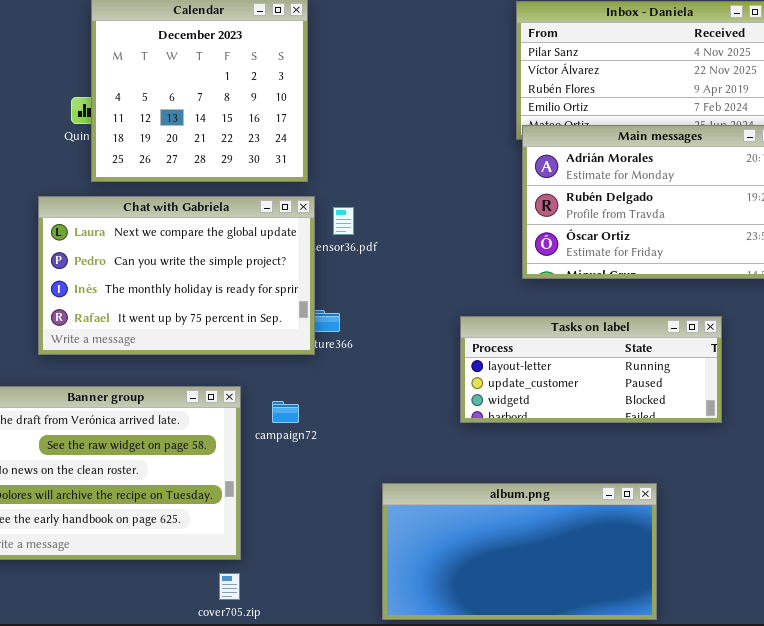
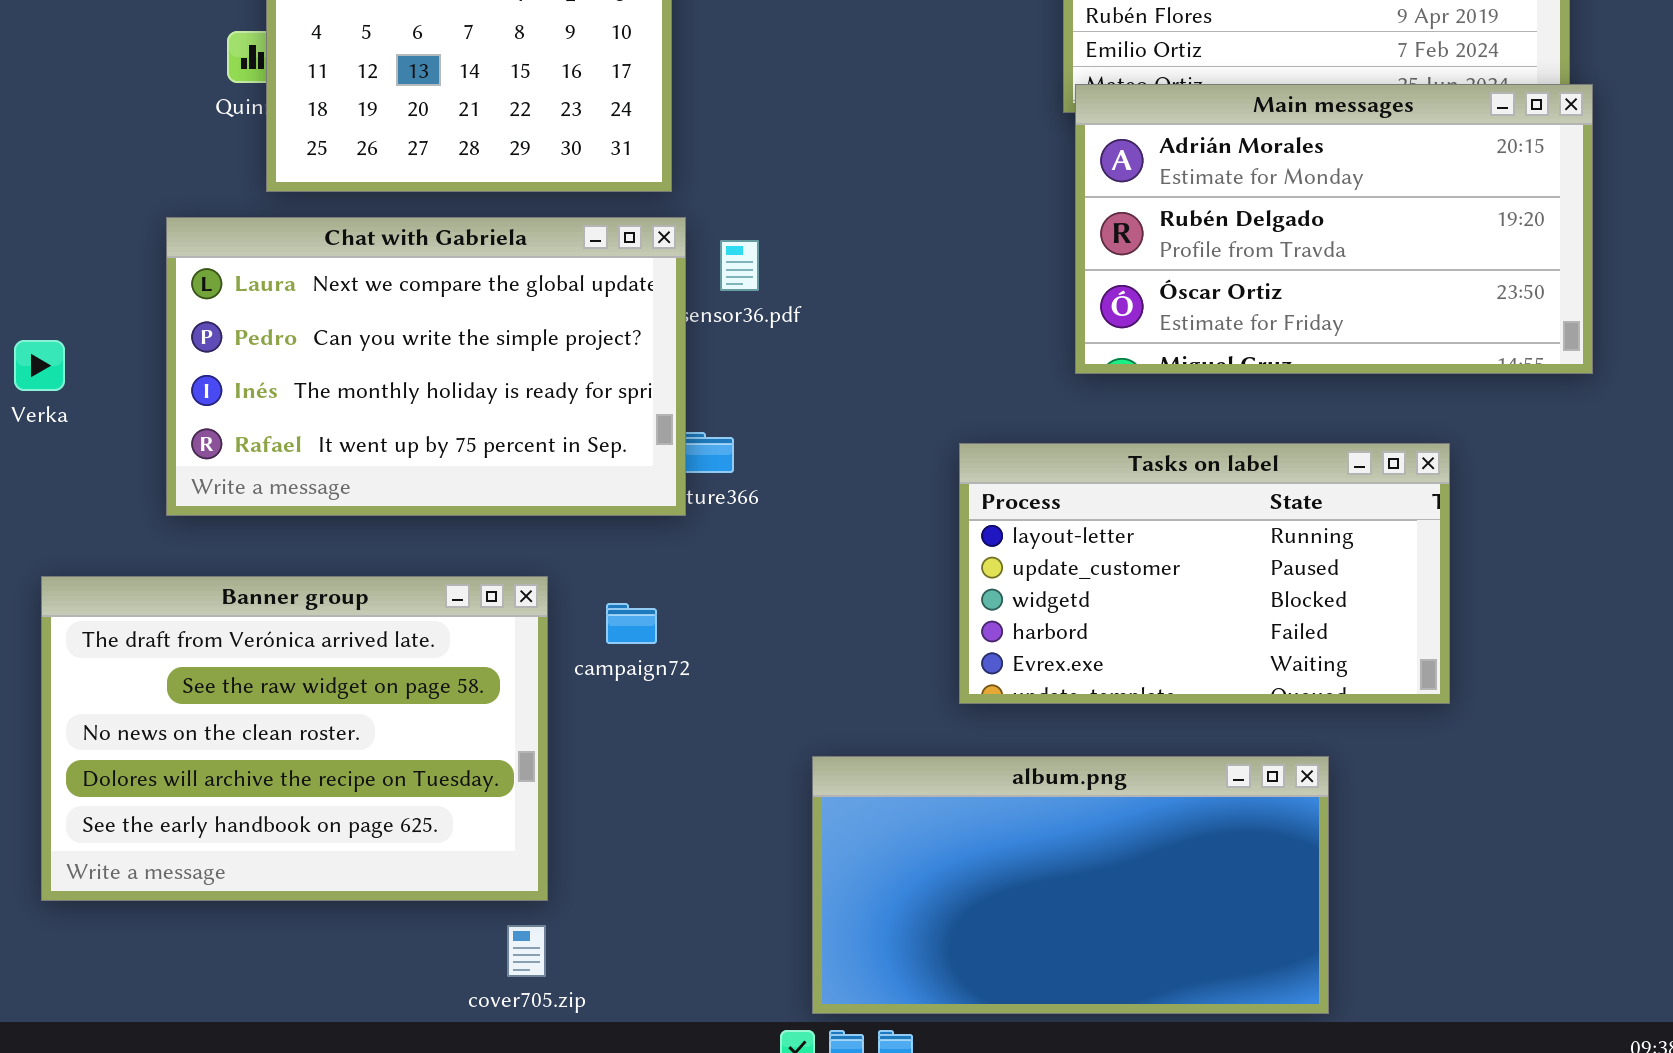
Tasks on label: [460,316,722,423] -> [959,443,1450,704], resized

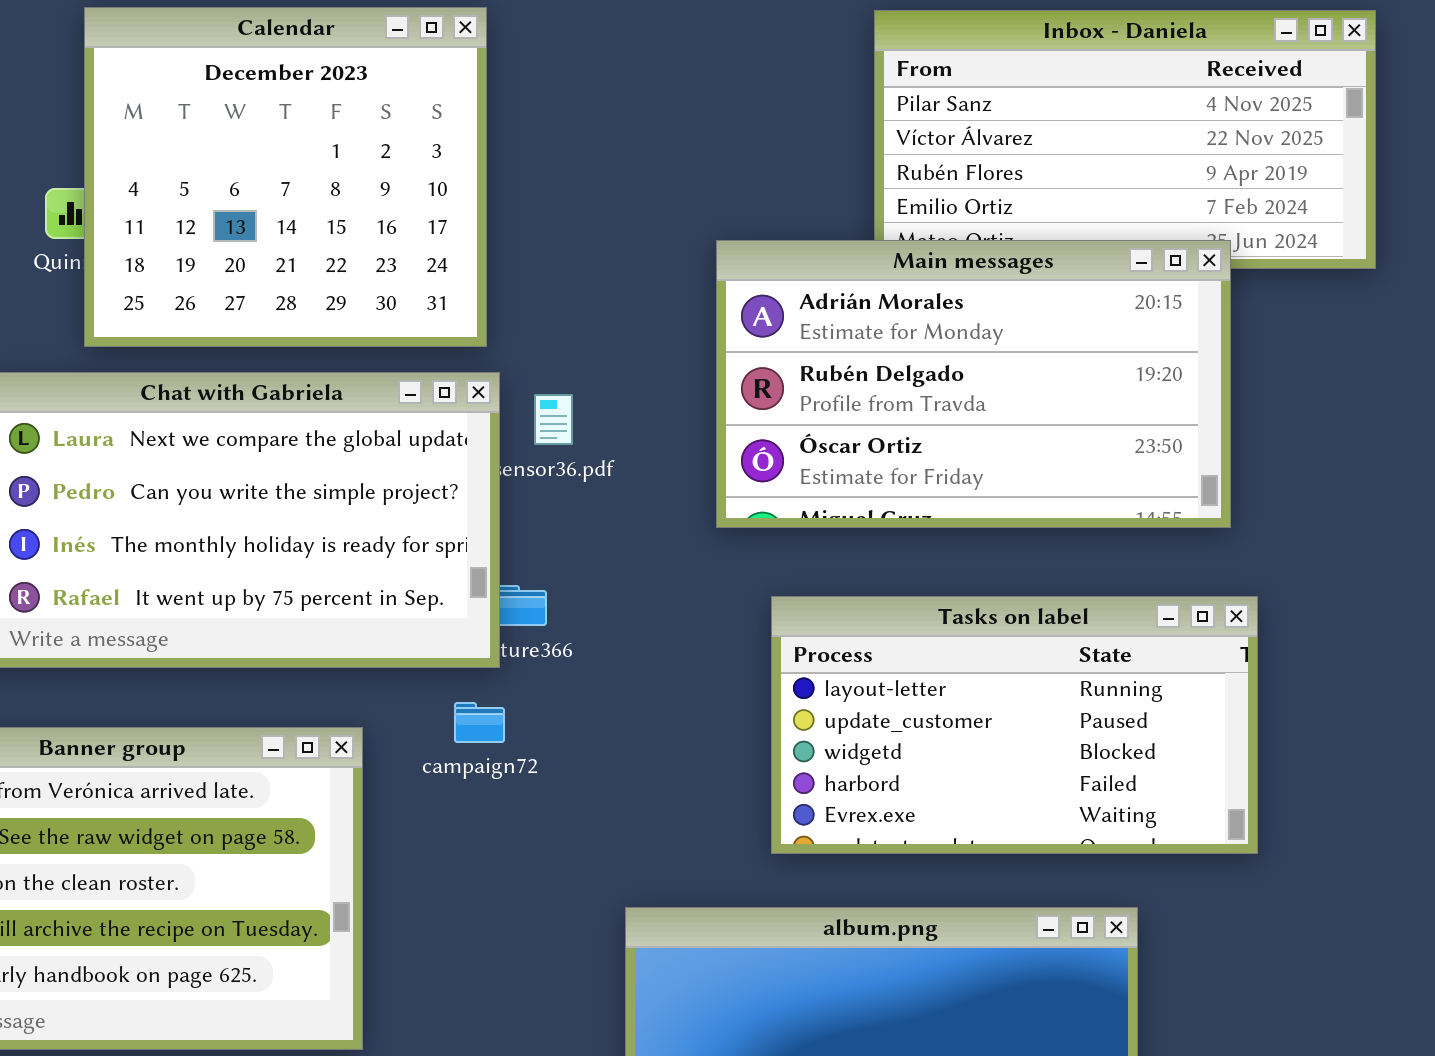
Main messages: [1075,84,1593,374] -> [716,240,1231,528], moved
campaign72: [606,603,657,644] -> [454,702,505,743], moved

